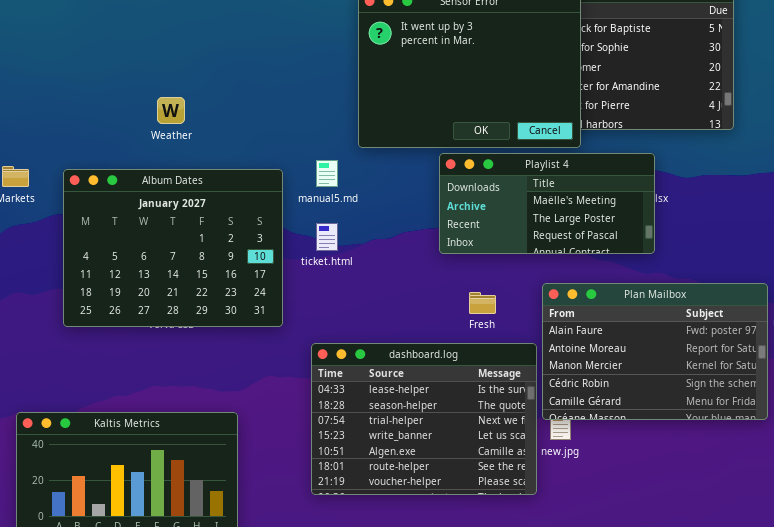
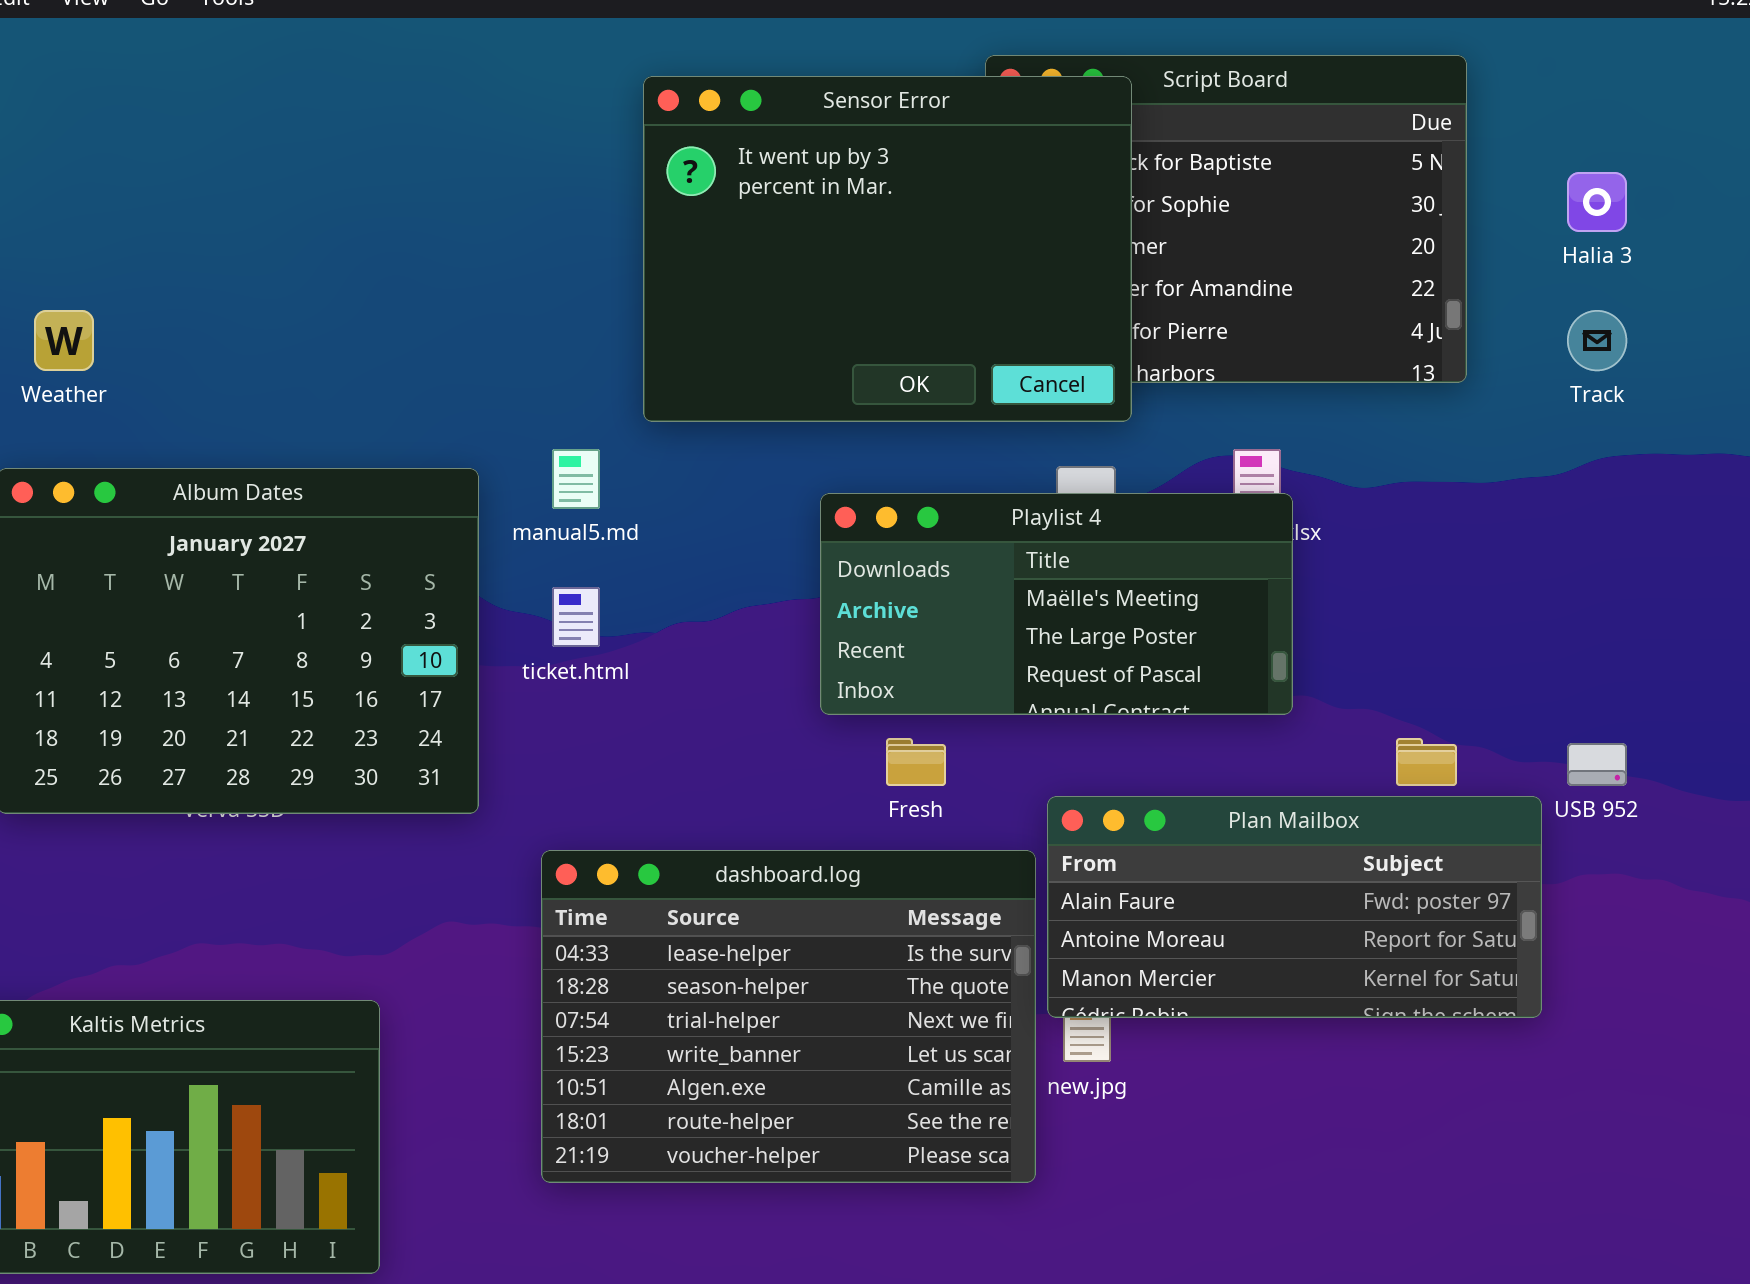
Weather: [157,97,185,124] -> [34,310,94,371], moved
Playlist 4: [439,153,655,254] -> [820,493,1293,715], moved
Plan Mailbox: [542,283,768,420] -> [1047,796,1542,1018], resized

